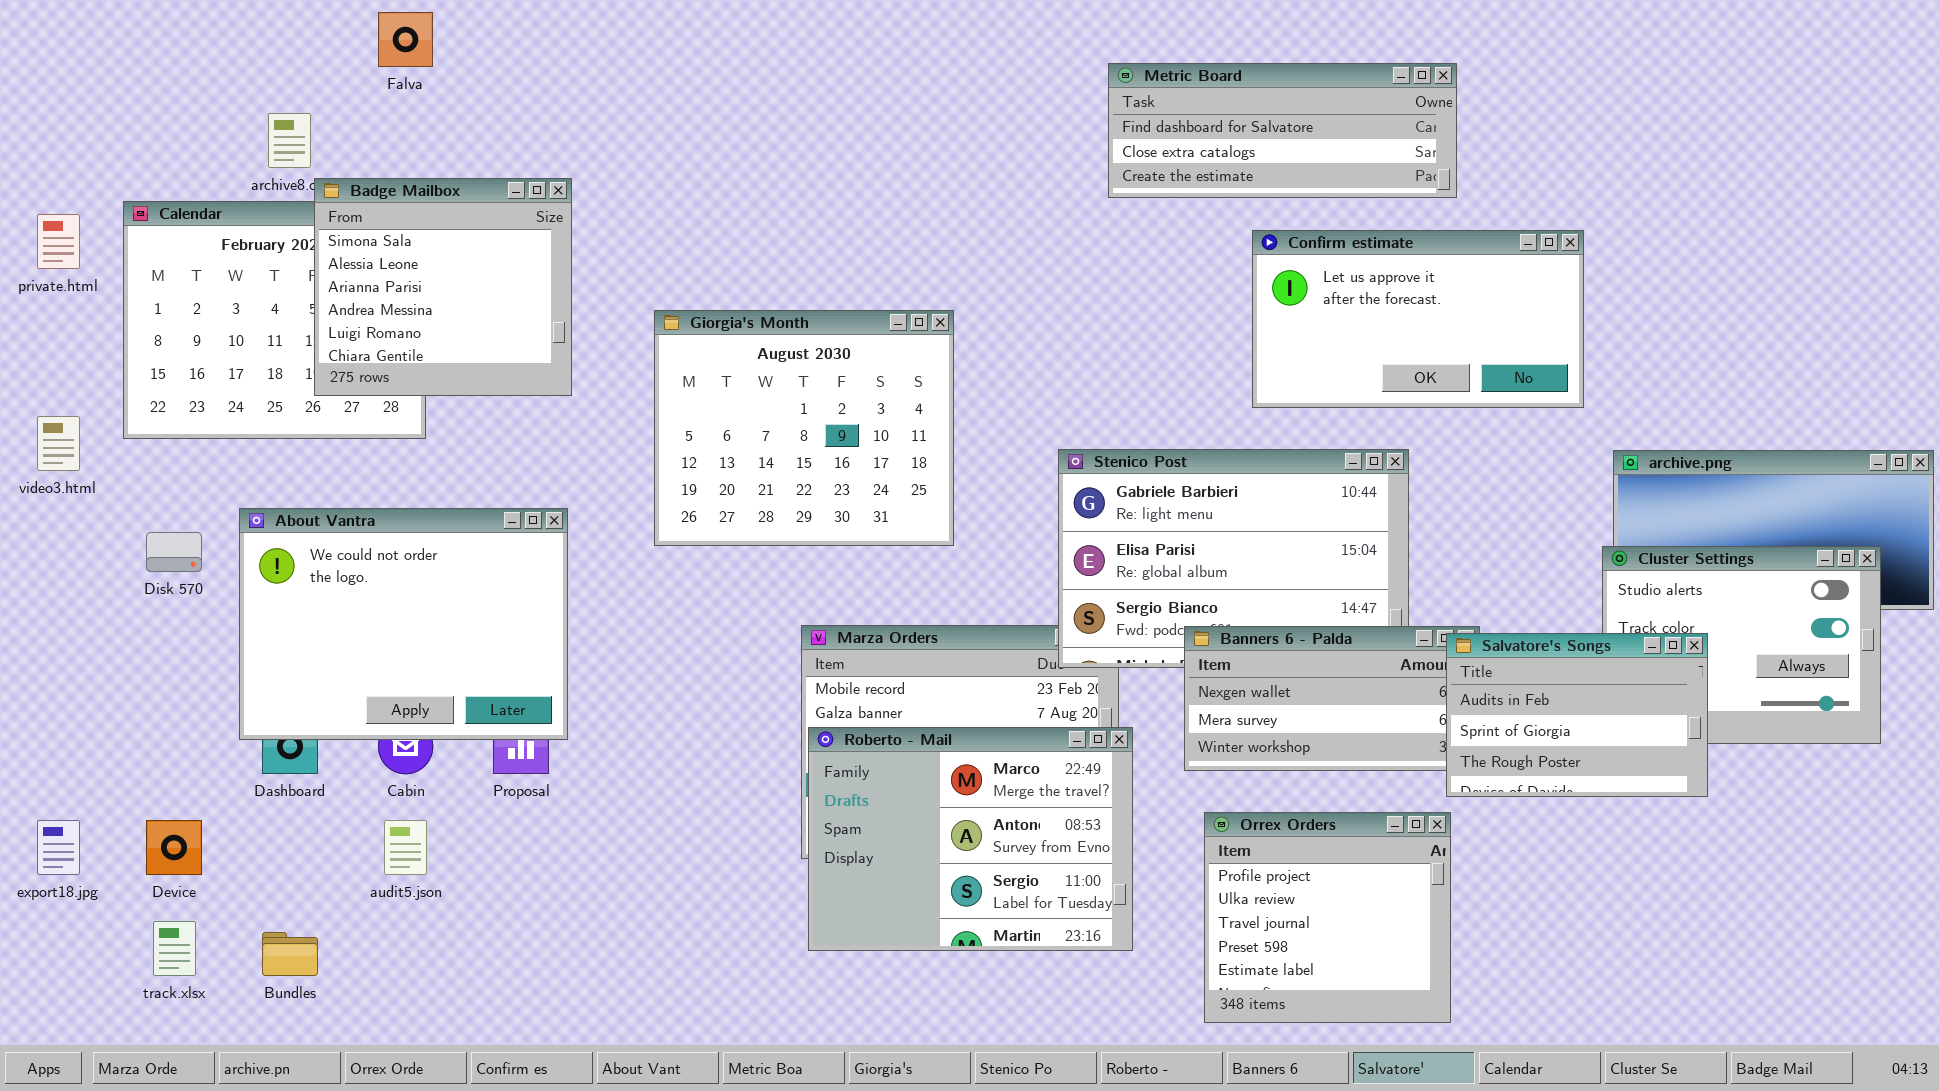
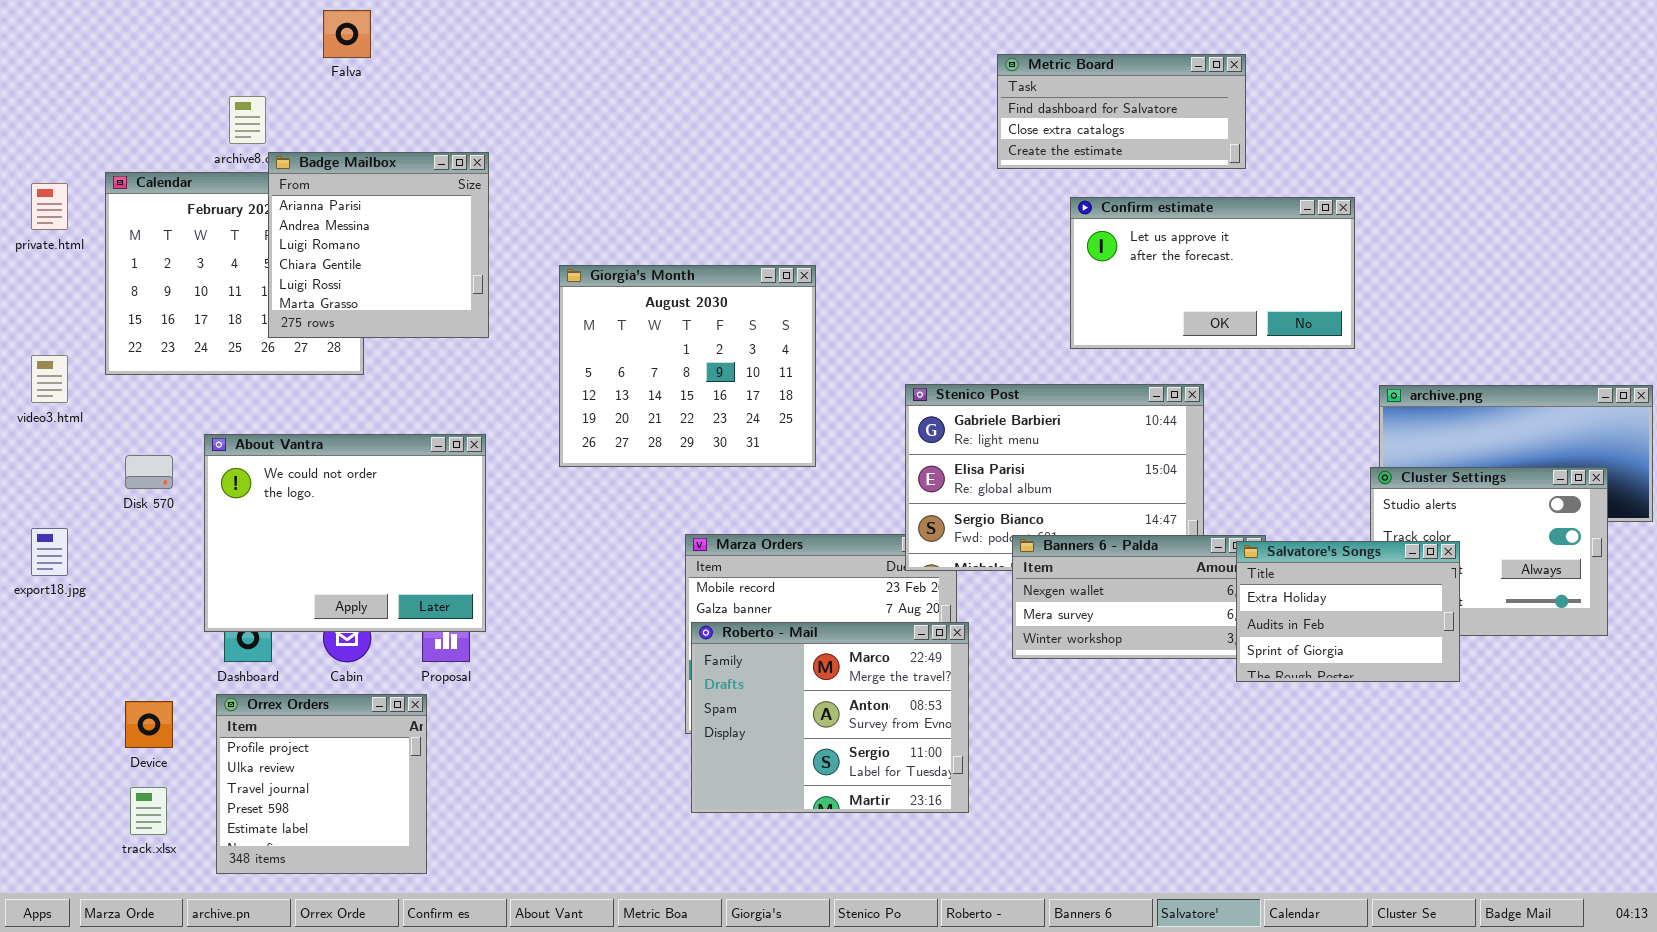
Metric Board: [1108,63,1457,198] -> [997,54,1246,169], resized
Badge Mailbox: [314,178,572,396] -> [268,152,489,338], scrolled down 2 rows
Salvatore's Songs: [1446,633,1708,797] -> [1236,541,1460,682], scrolled up 1 row
Orrex Orders: [1204,812,1451,1023] -> [216,694,427,874], moved
export18.jpg: [37,820,80,875] -> [31,528,68,576], moved

